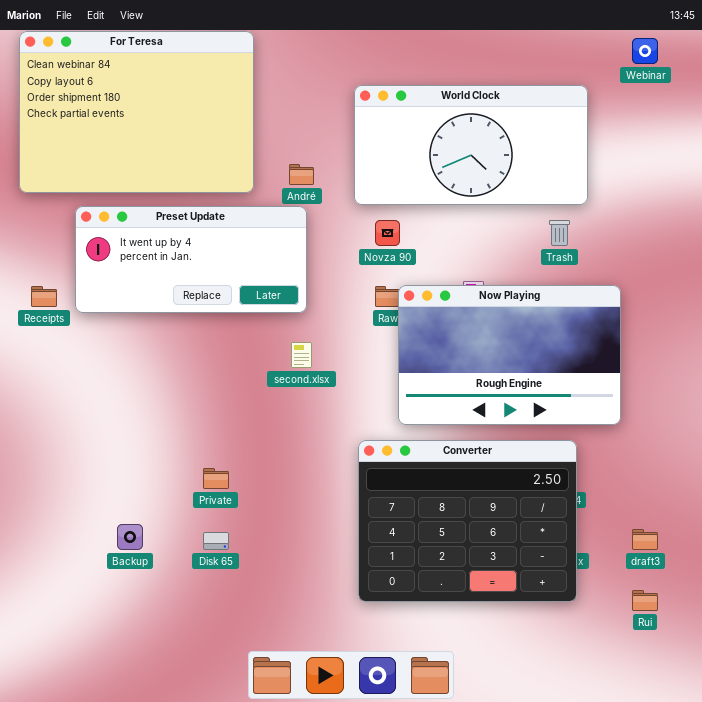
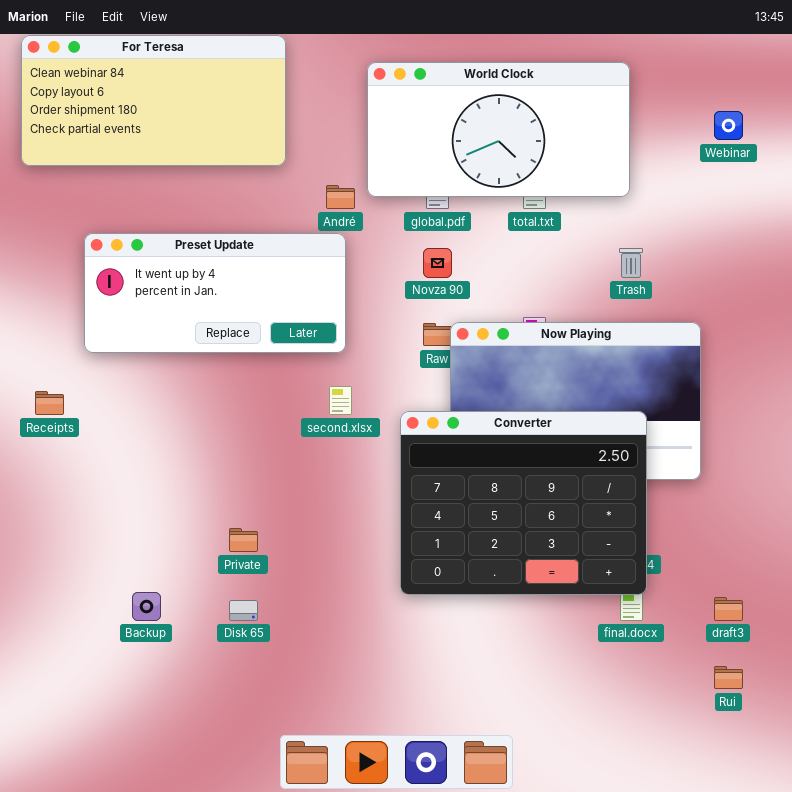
For Teresa: [19,31,254,193] -> [21,35,286,166], resized
Webinar: [632,38,658,64] -> [714,111,743,140], moved
World Clock: [354,85,588,205] -> [367,62,630,197], moved
Receipts: [31,286,57,307] -> [35,391,64,415], moved
Converter: [358,440,577,602] -> [400,411,647,595], moved

